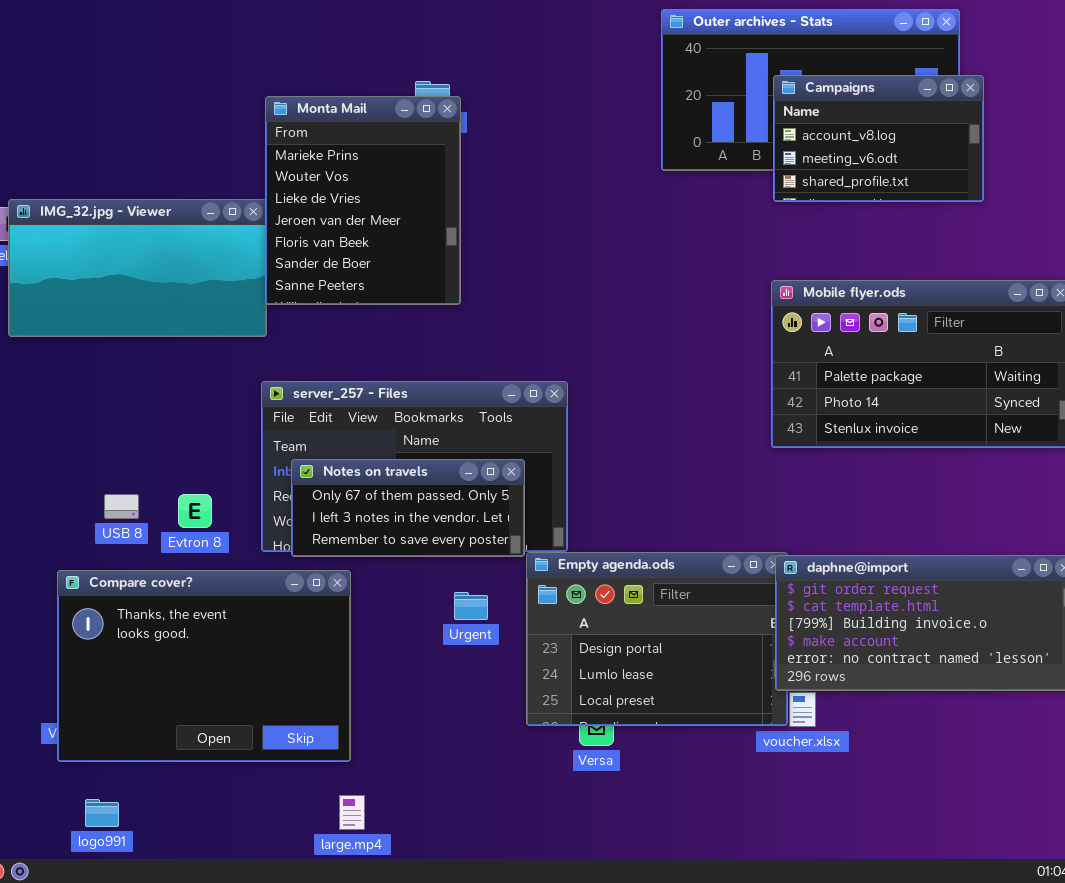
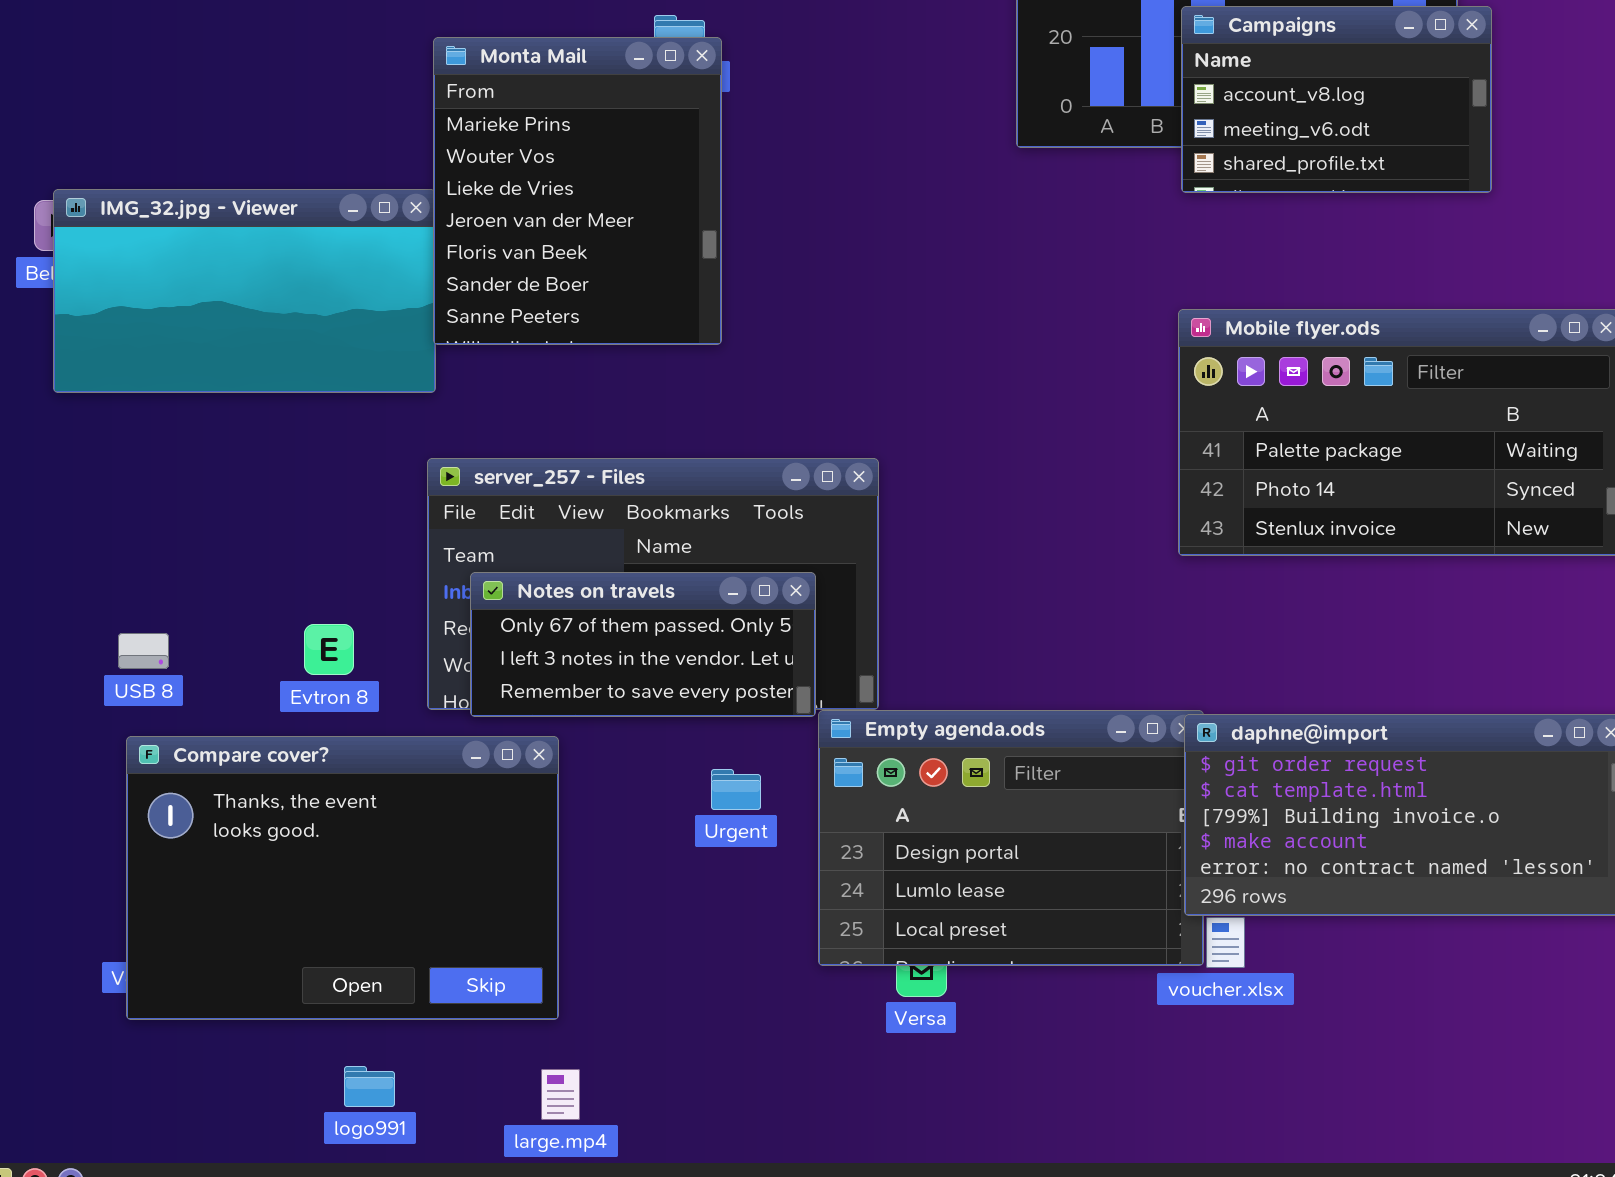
USB 8: [104,494,139,519] -> [118,633,169,669], moved
logo991: [85,799,119,827] -> [344,1066,395,1107], moved

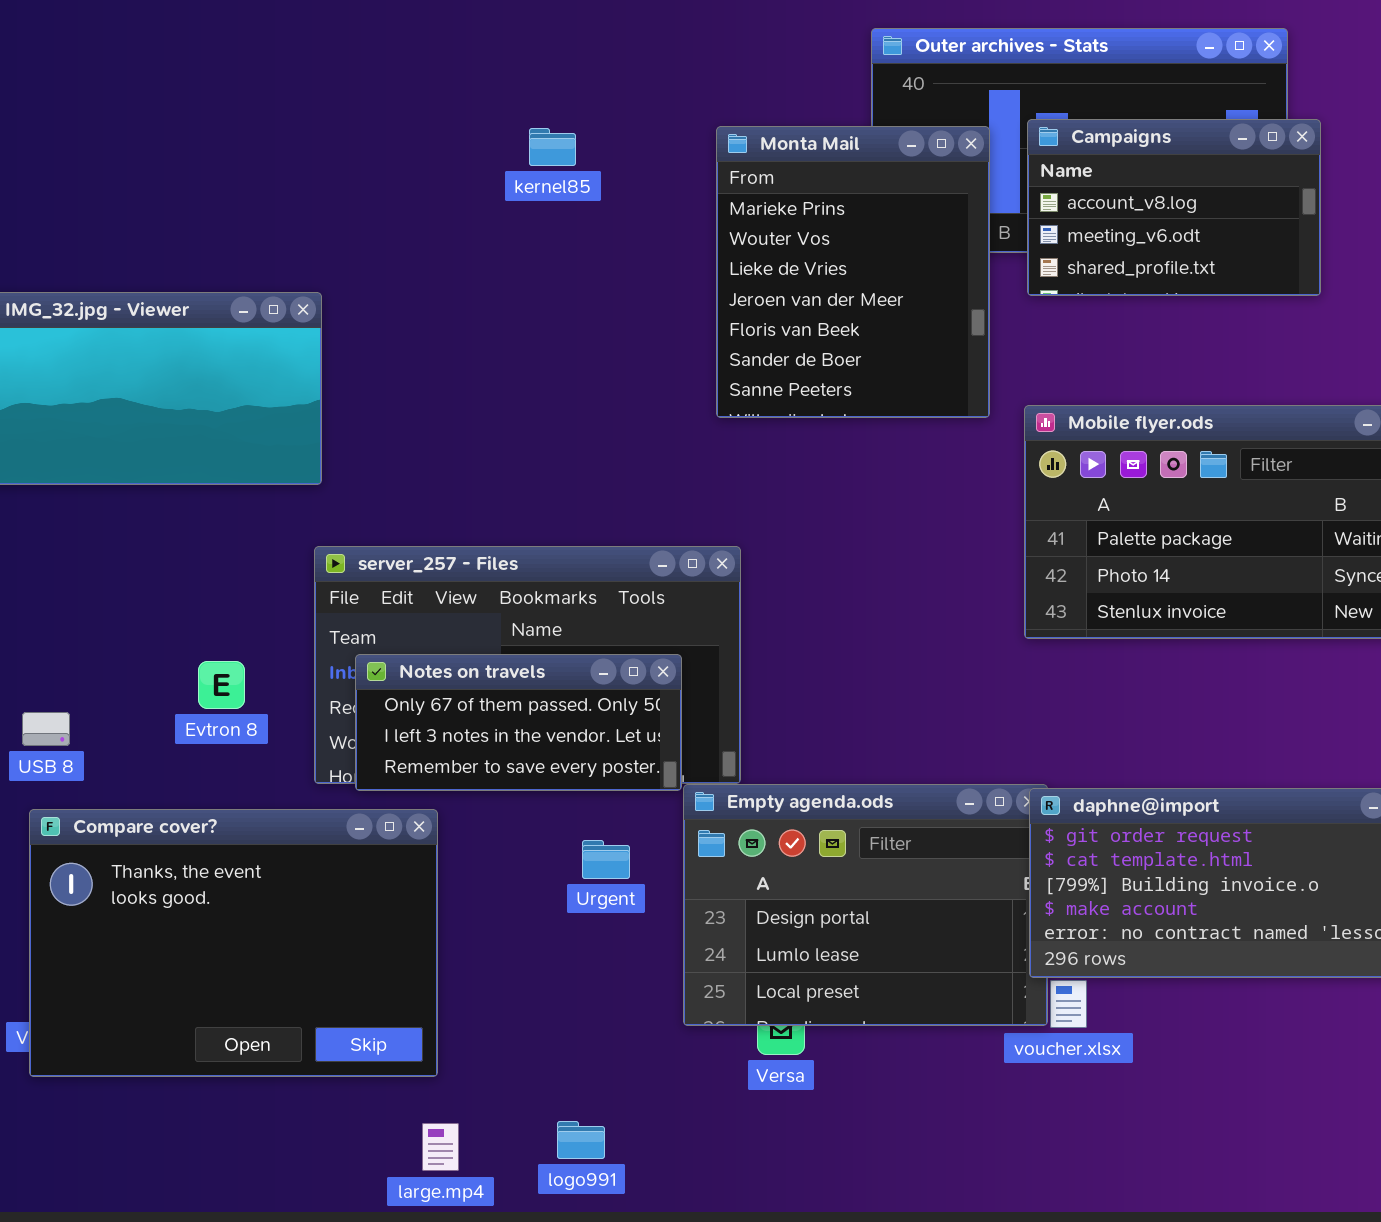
Monta Mail: [433,37,722,345] -> [716,126,990,418], moved
Evtron 8: [304,624,354,675] -> [198,661,245,709], moved
logo991: [344,1066,395,1107] -> [557,1121,605,1159], moved

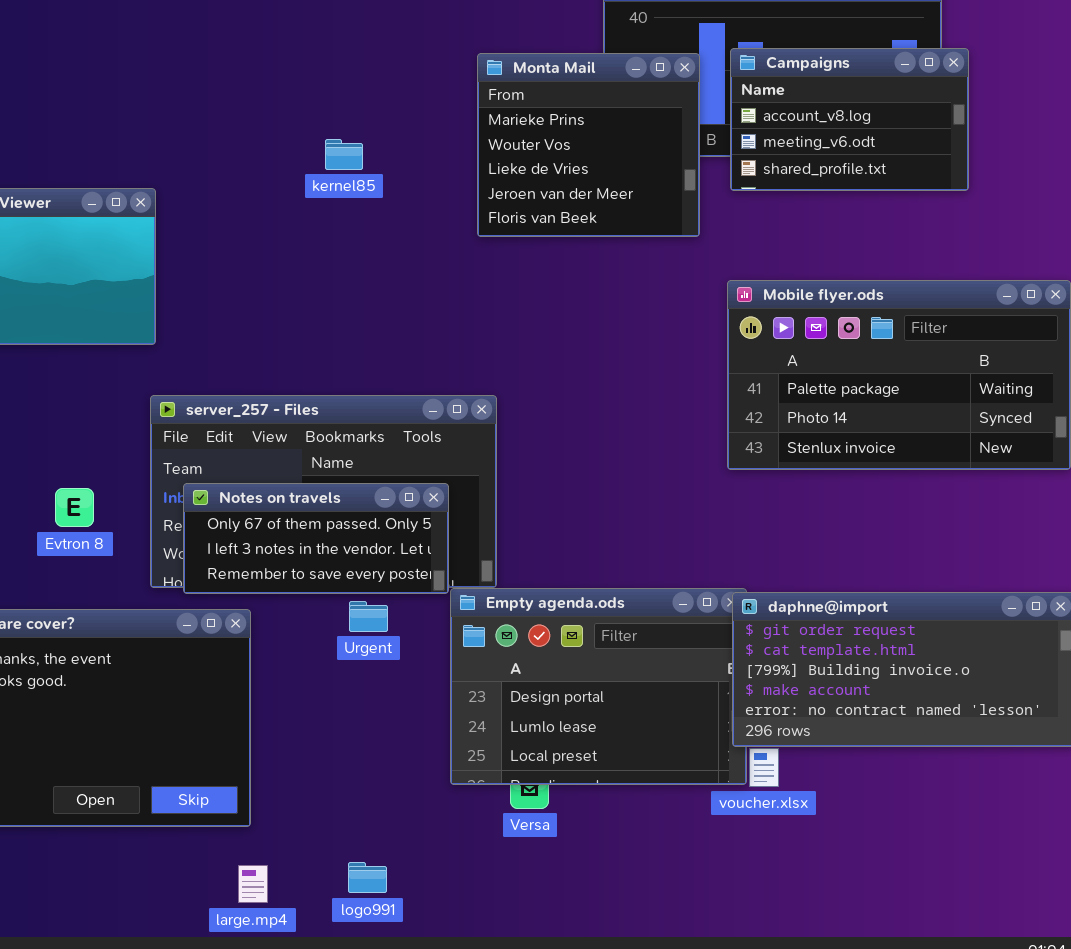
Monta Mail: [716,126,990,418] -> [477,53,700,237], resized
kernel85: [529,128,576,166] -> [325,139,363,170], moved
Urgent: [582,840,630,879] -> [349,601,388,632], moved

